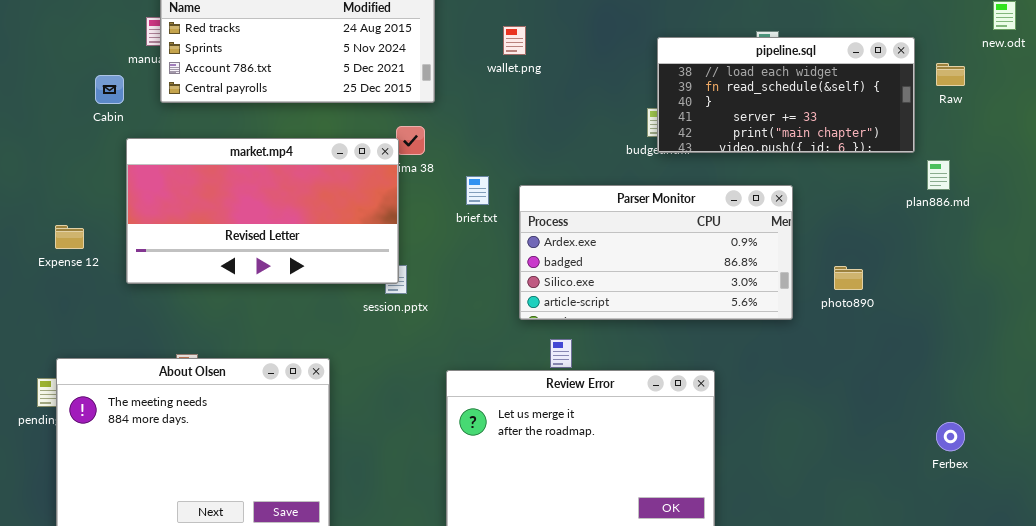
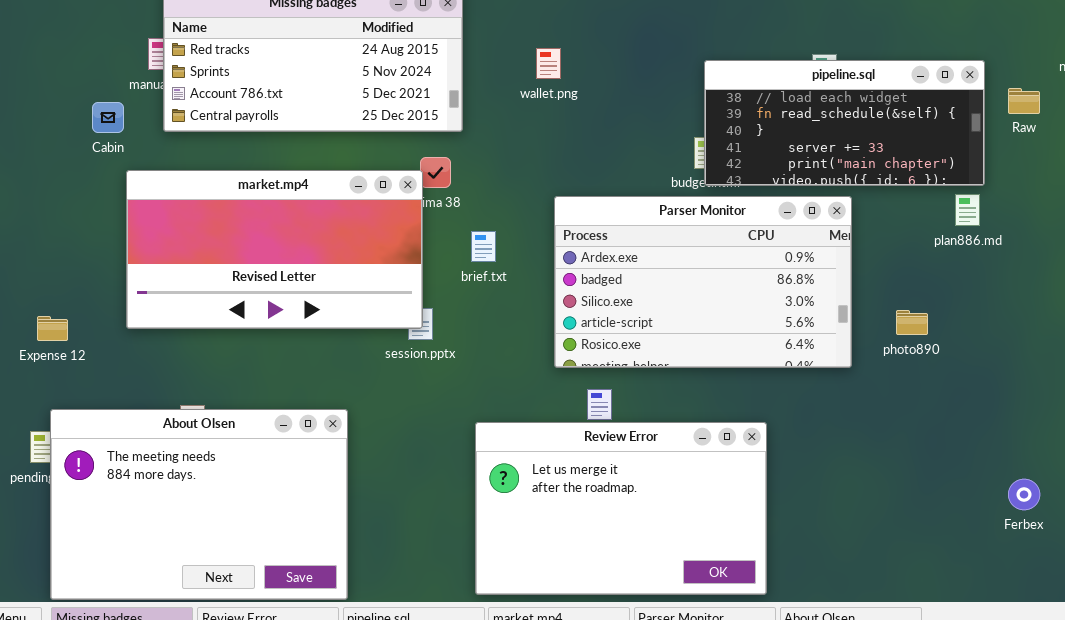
plan886.md: [927,160,950,190] -> [955,194,980,226], moved
brief.txt: [466,176,489,205] -> [471,231,496,262], moved
Parser Monitor: [519,185,793,320] -> [554,196,852,368], resized
Expense 12: [55,225,84,249] -> [37,316,68,341], moved

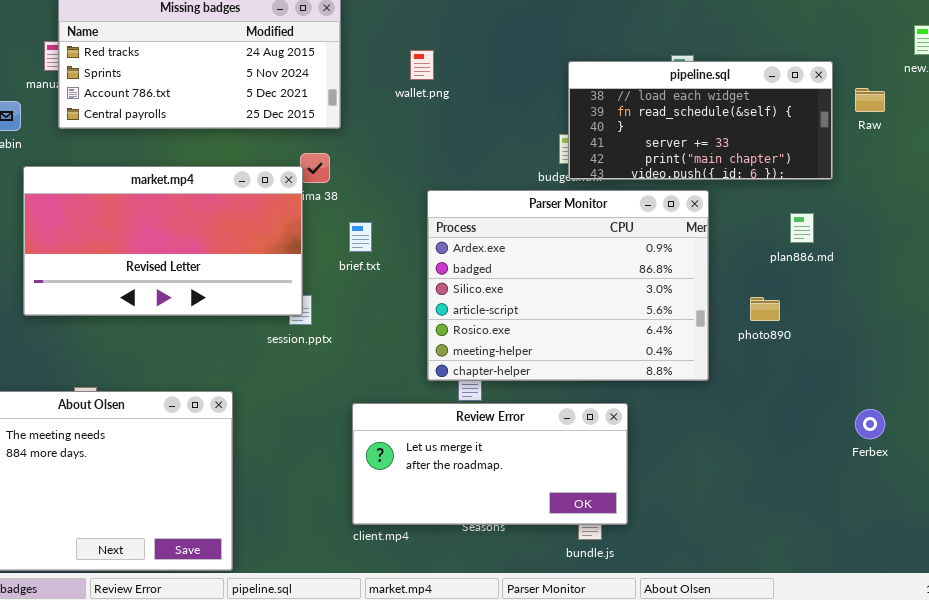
plan886.md: [955,194,980,226] -> [790,213,814,243], moved
Parser Monitor: [554,196,852,368] -> [427,190,709,381], resized
Review Error: [475,422,767,595] -> [352,403,628,525], resized
Ferbex: [1008,479,1040,510] -> [855,409,885,439], moved

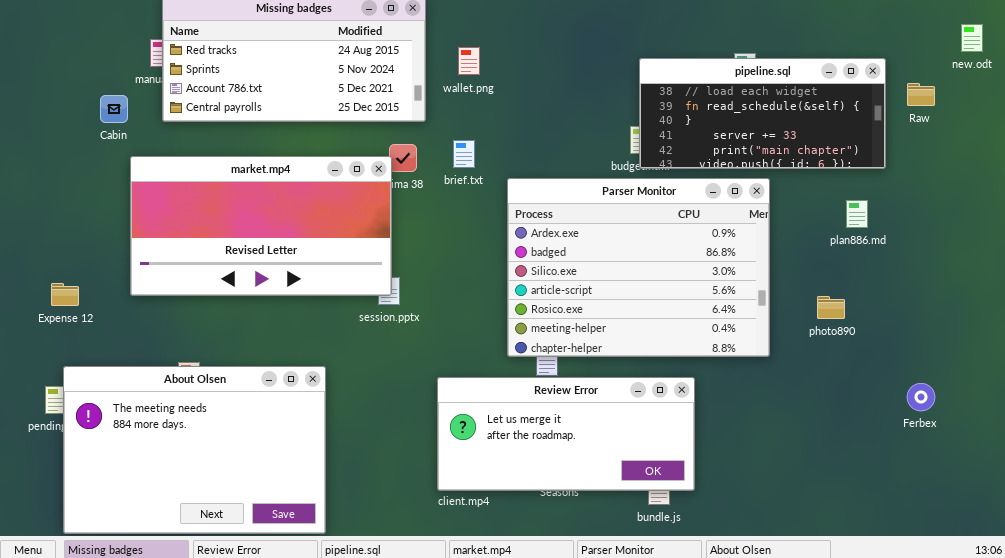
wallet.png: [410,50,434,80] -> [458,47,480,75], moved
brief.txt: [349,222,372,252] -> [453,140,475,168], moved
photo890: [750,297,780,321] -> [817,296,845,319], moved

